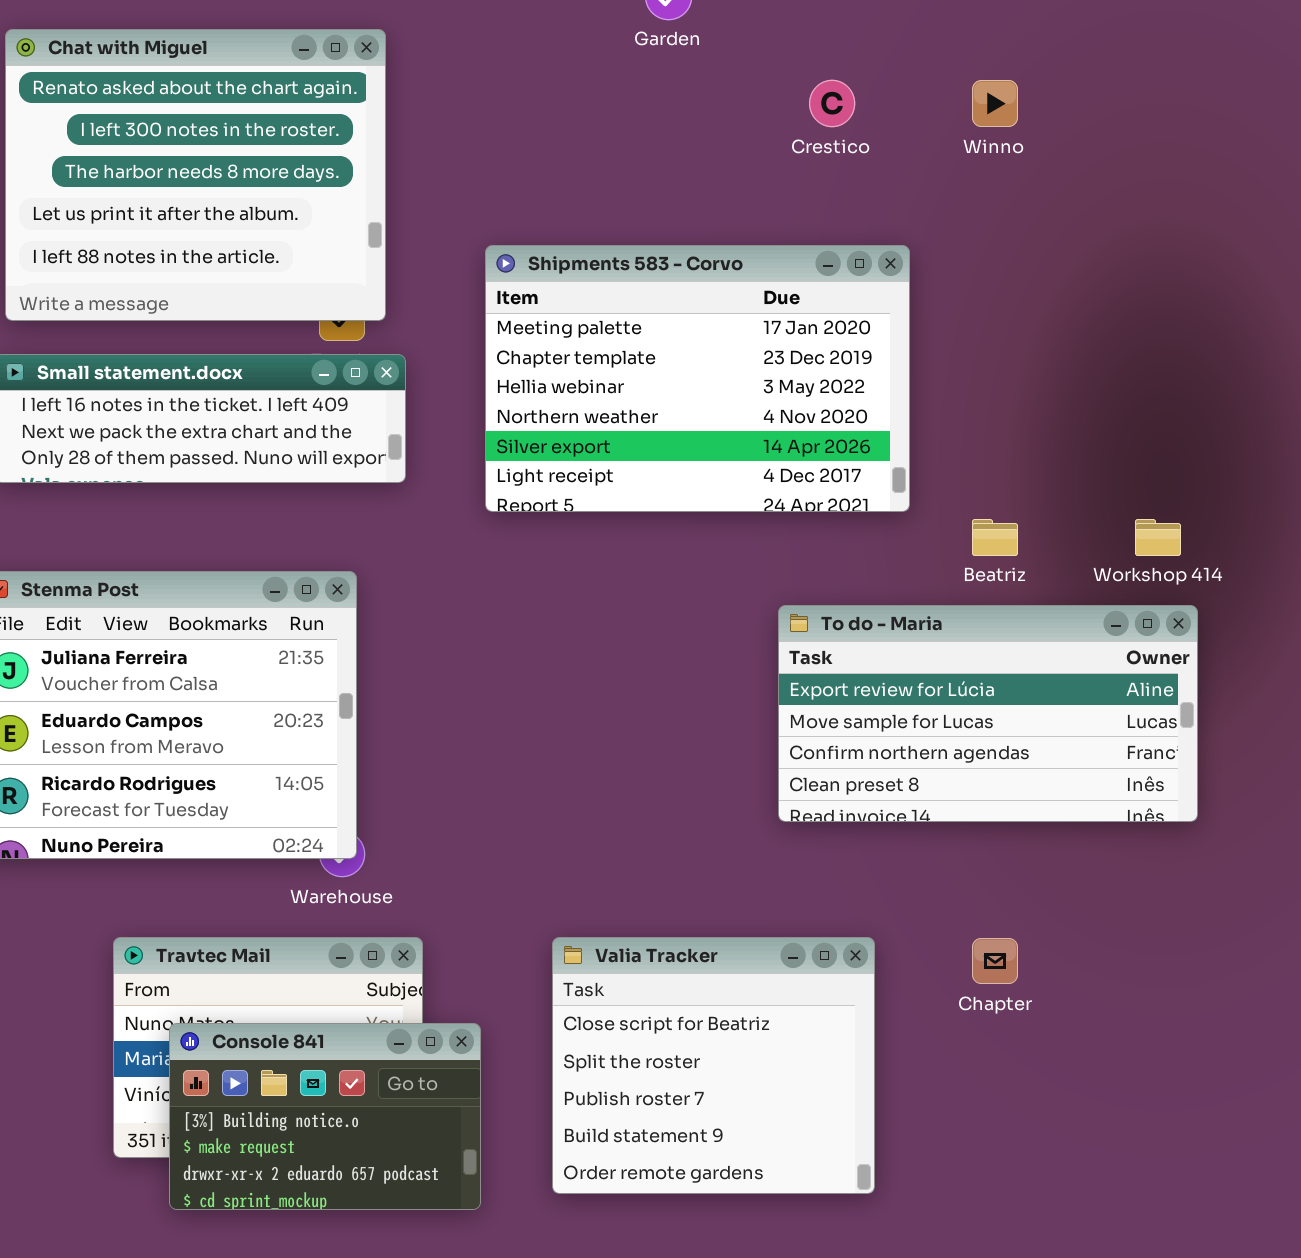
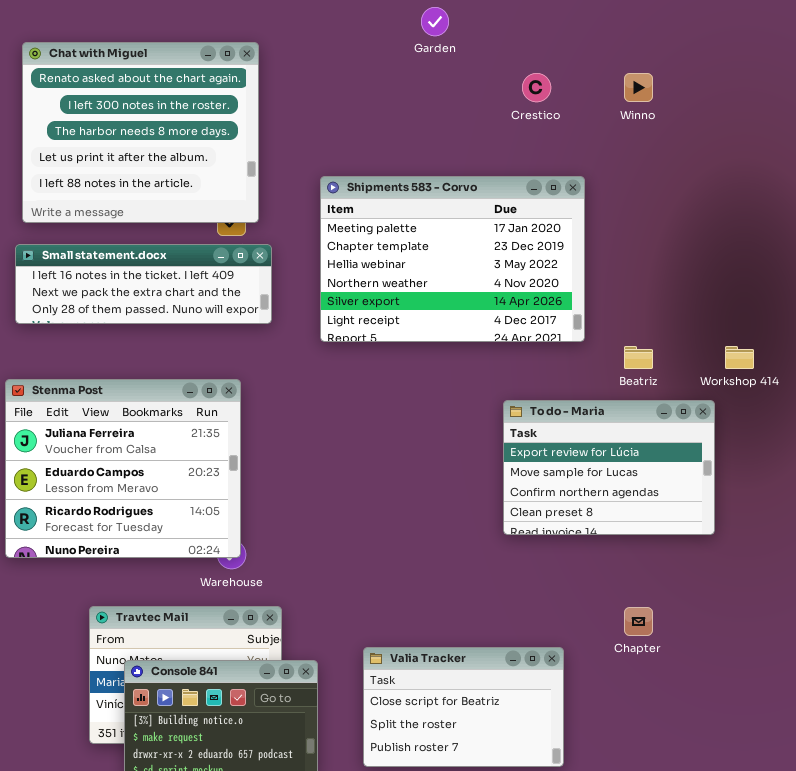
To do - Maria: [778,605,1198,822] -> [503,400,715,535], resized
Valia Tracker: [552,937,875,1194] -> [363,647,564,767], resized

